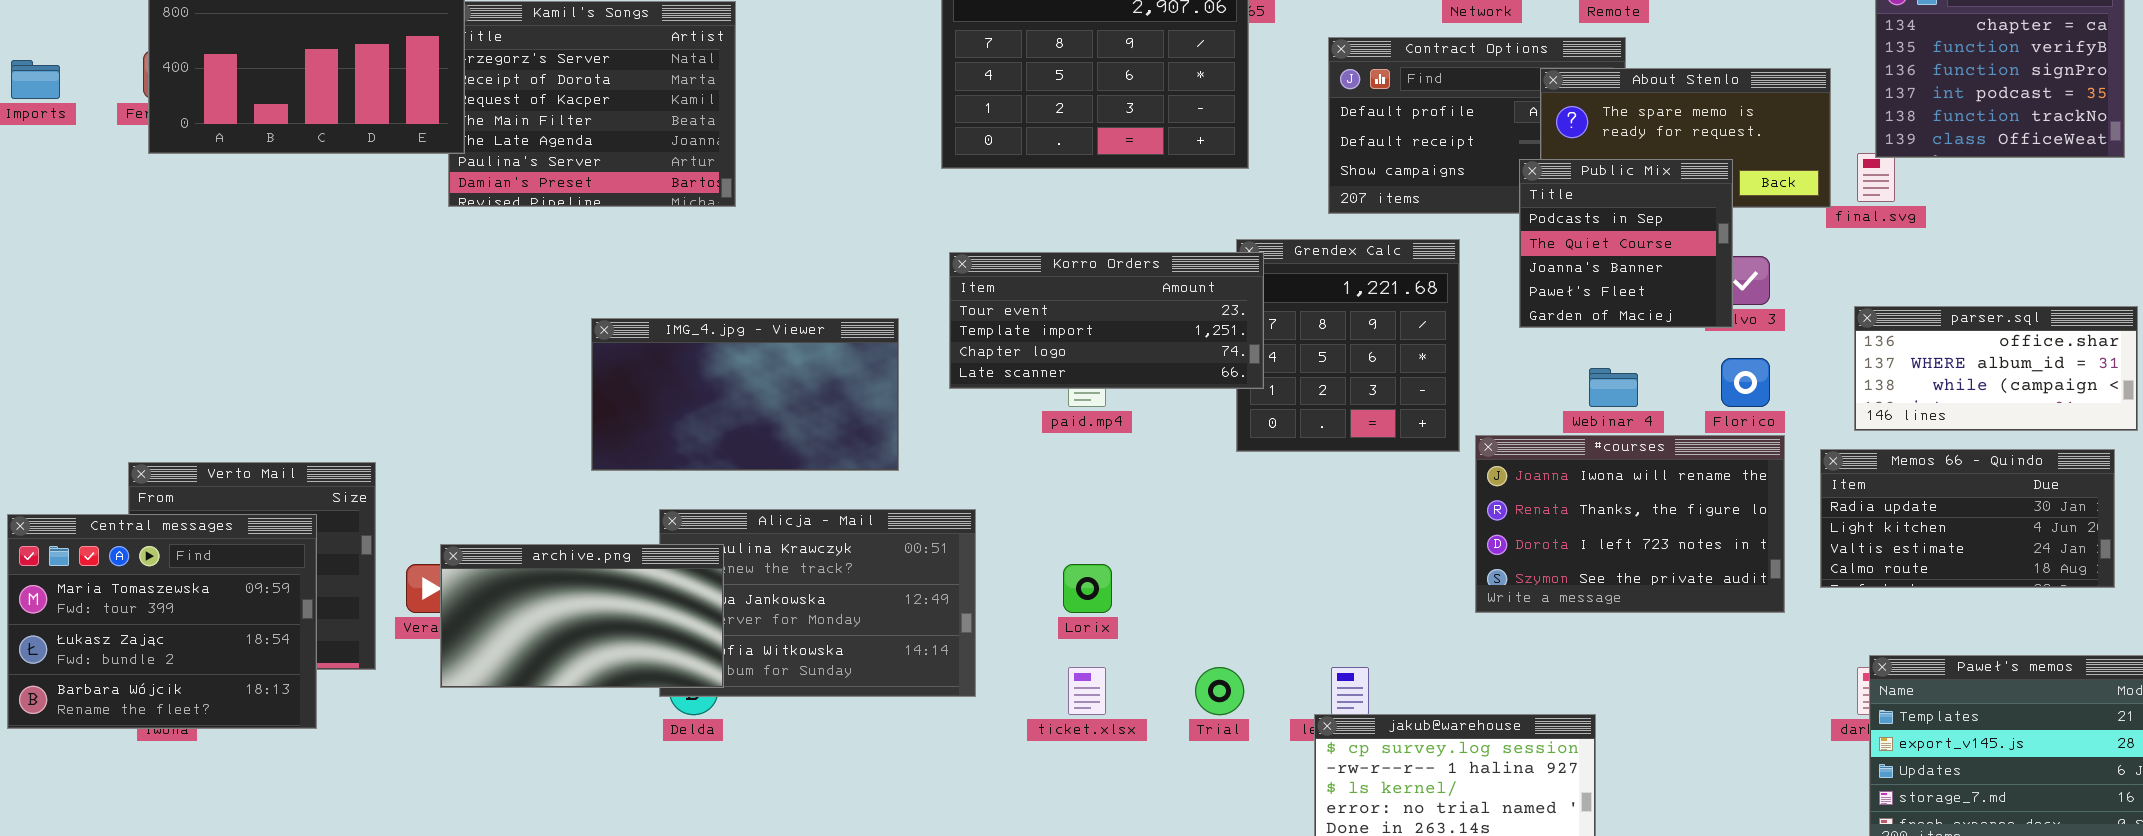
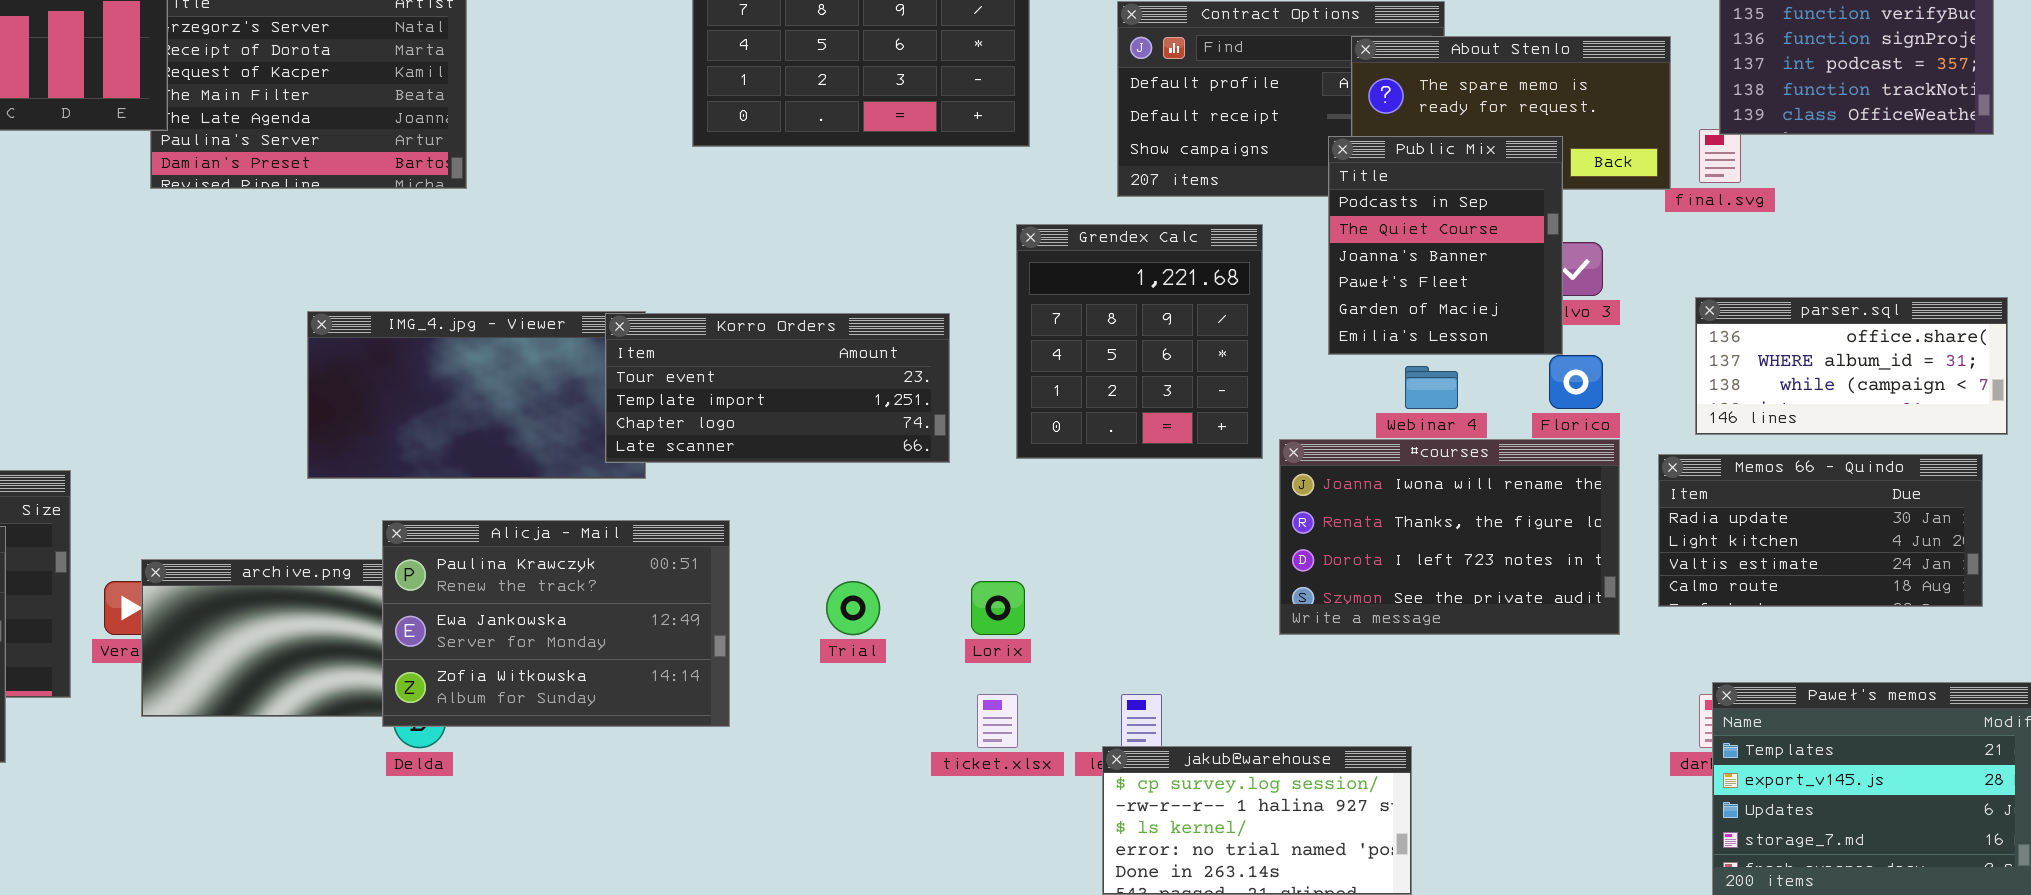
Public Mix: [1519,159,1733,328] -> [1328,136,1563,355], resized
Korro Orders: [949,252,1264,389] -> [605,313,950,463], moved
Alicja - Mail: [659,509,976,697] -> [382,520,730,727], raised
Lorix: [1063,564,1112,613] -> [971,581,1025,635], moved
ticket.xlsx: [1068,667,1106,715] -> [977,694,1018,748], moved
Trial: [1195,667,1244,715] -> [826,581,880,635], moved

